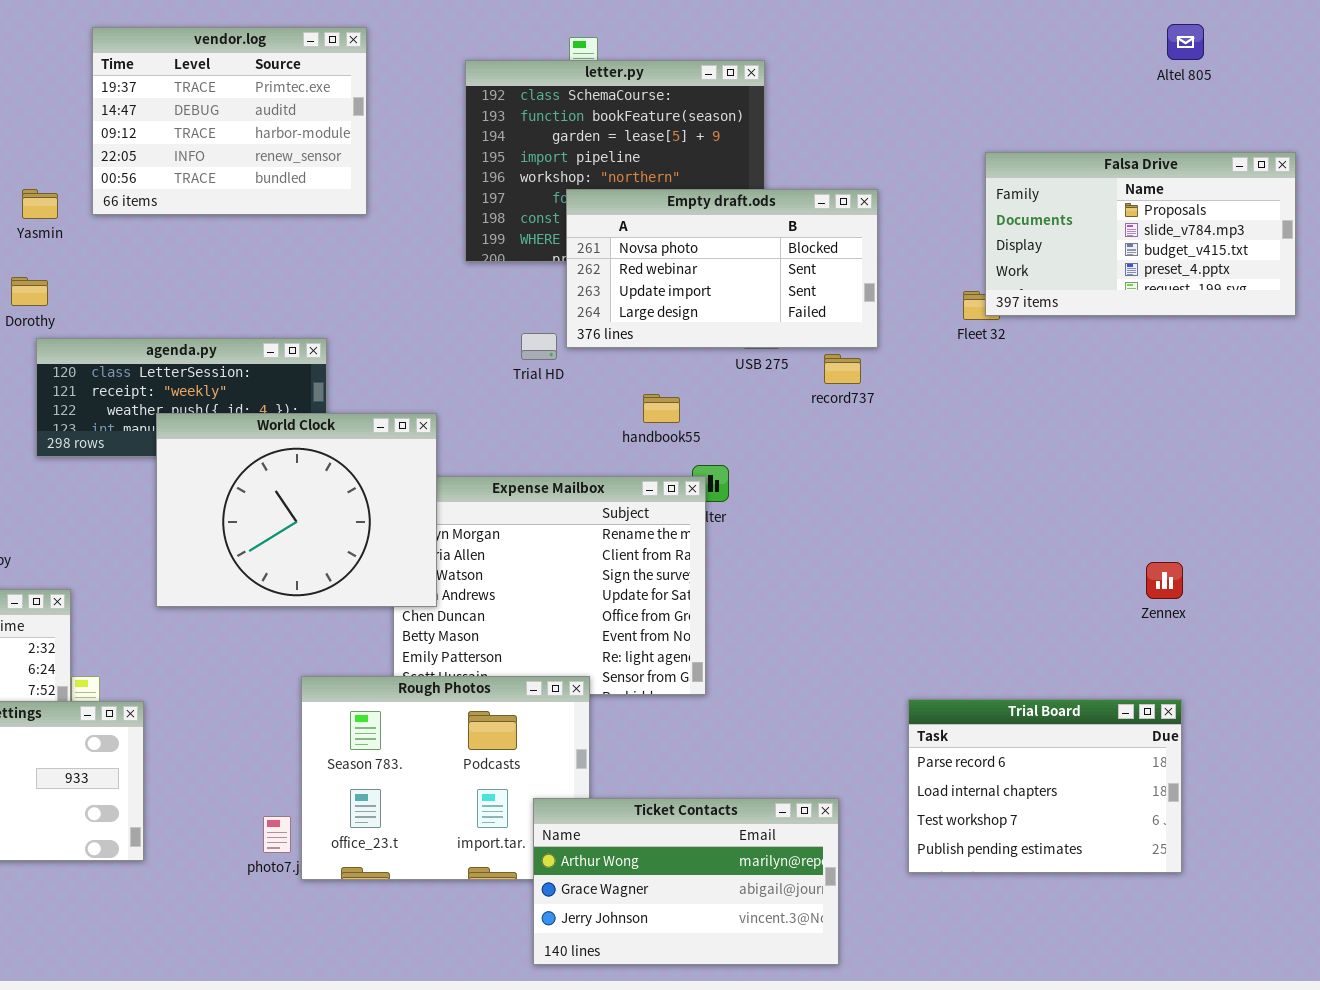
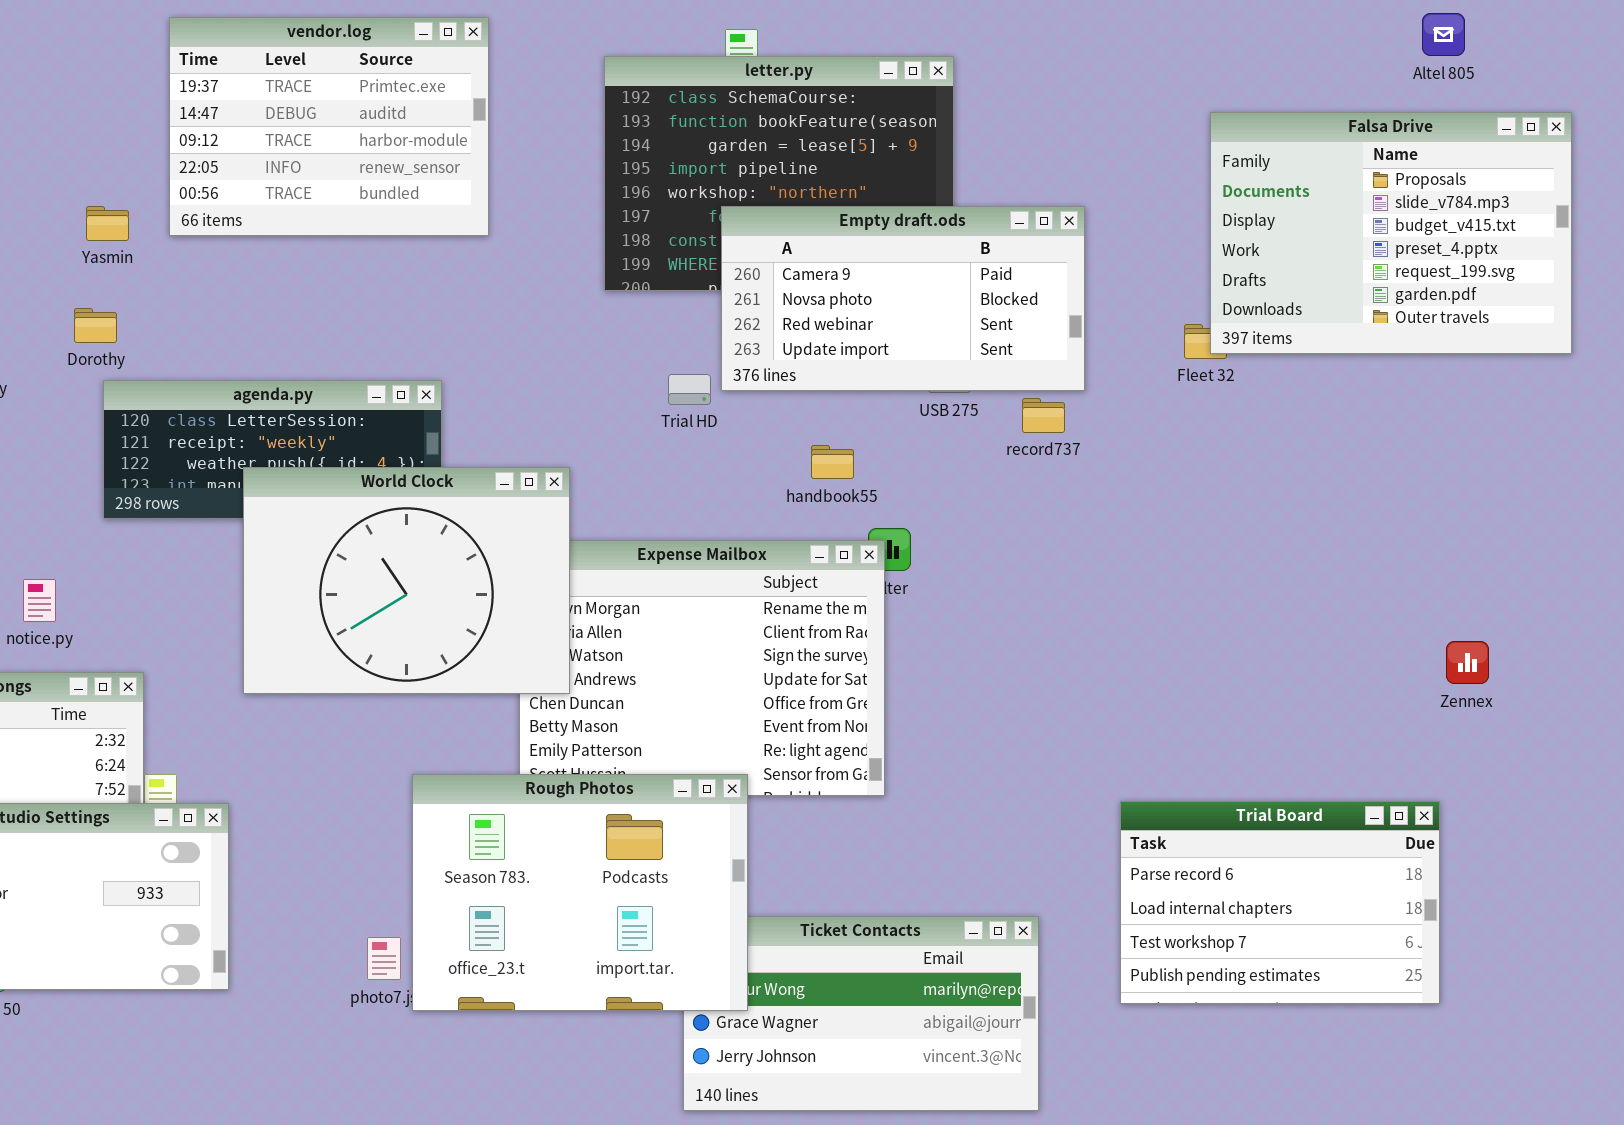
Falsa Drive: [985,152,1296,316] -> [1210,112,1572,354], resized
Empty draft.ods: [566,189,878,348] -> [721,206,1085,391], scrolled up 1 row
Zennex: [1146,562,1183,599] -> [1446,641,1489,684], moved
Rough Photos: [301,676,590,880] -> [412,774,748,1011], raised

